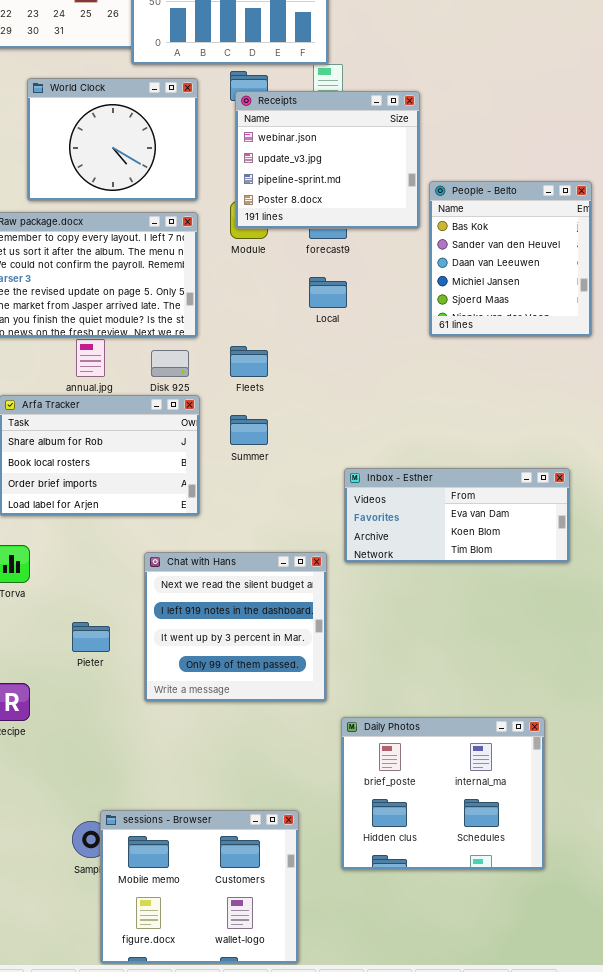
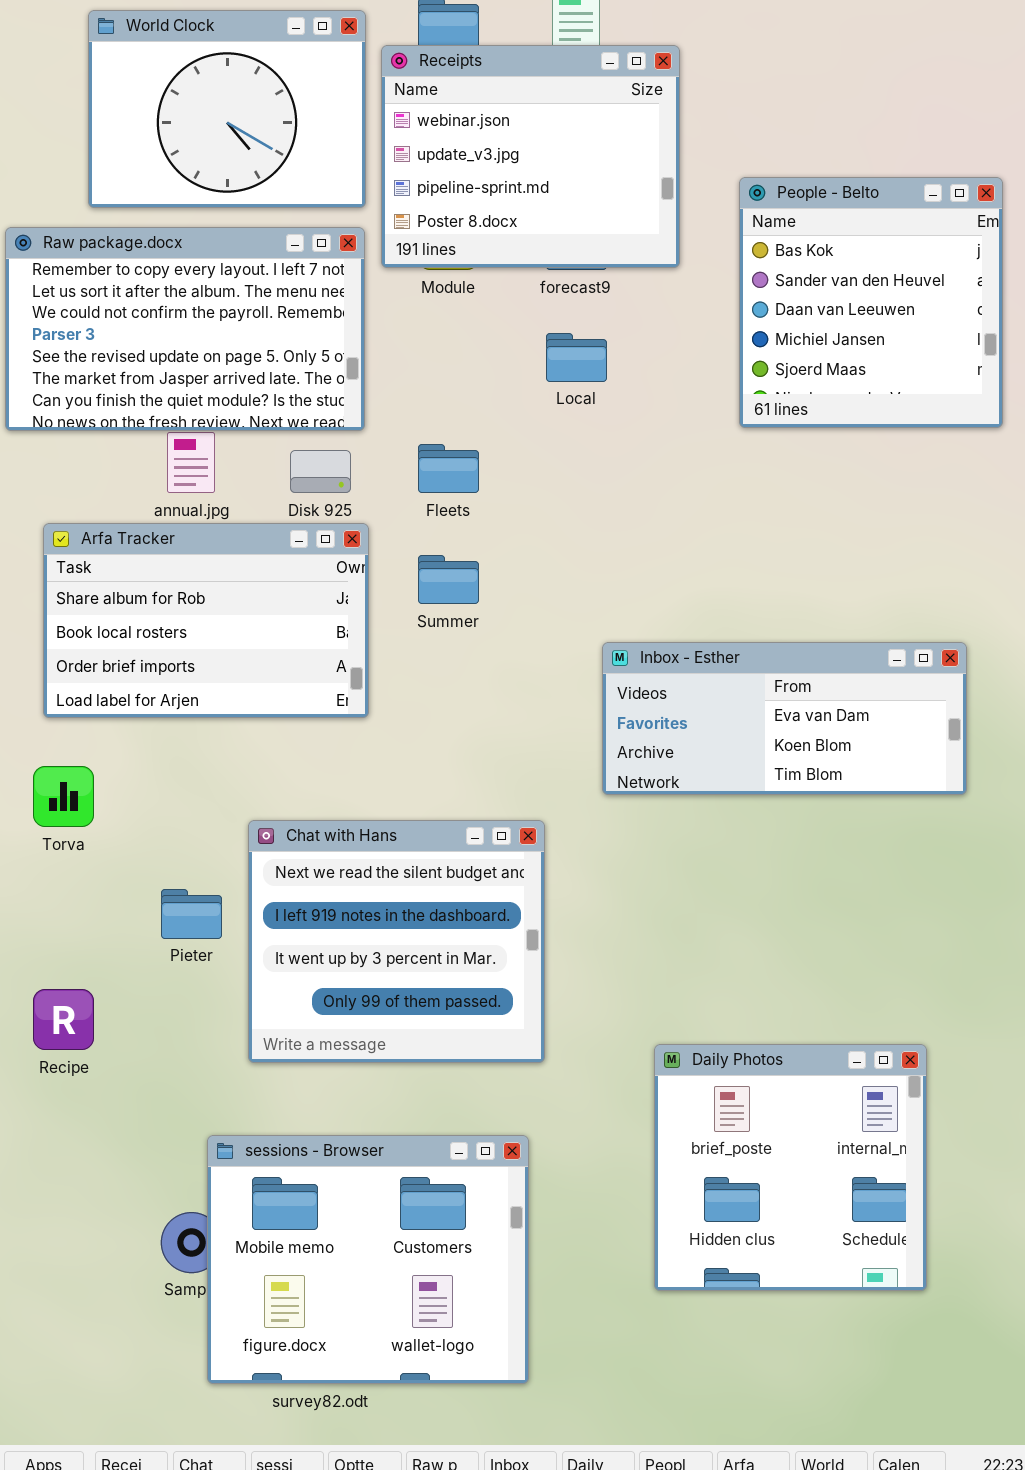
Receipts: [235,91,420,229] -> [381,45,680,268], moved
Chat with Hans: [144,552,327,702] -> [248,820,545,1063], moved
Daily Photos: [341,717,545,870] -> [654,1044,927,1291], resized
sessions - Browser: [100,810,299,964] -> [207,1135,529,1384], moved

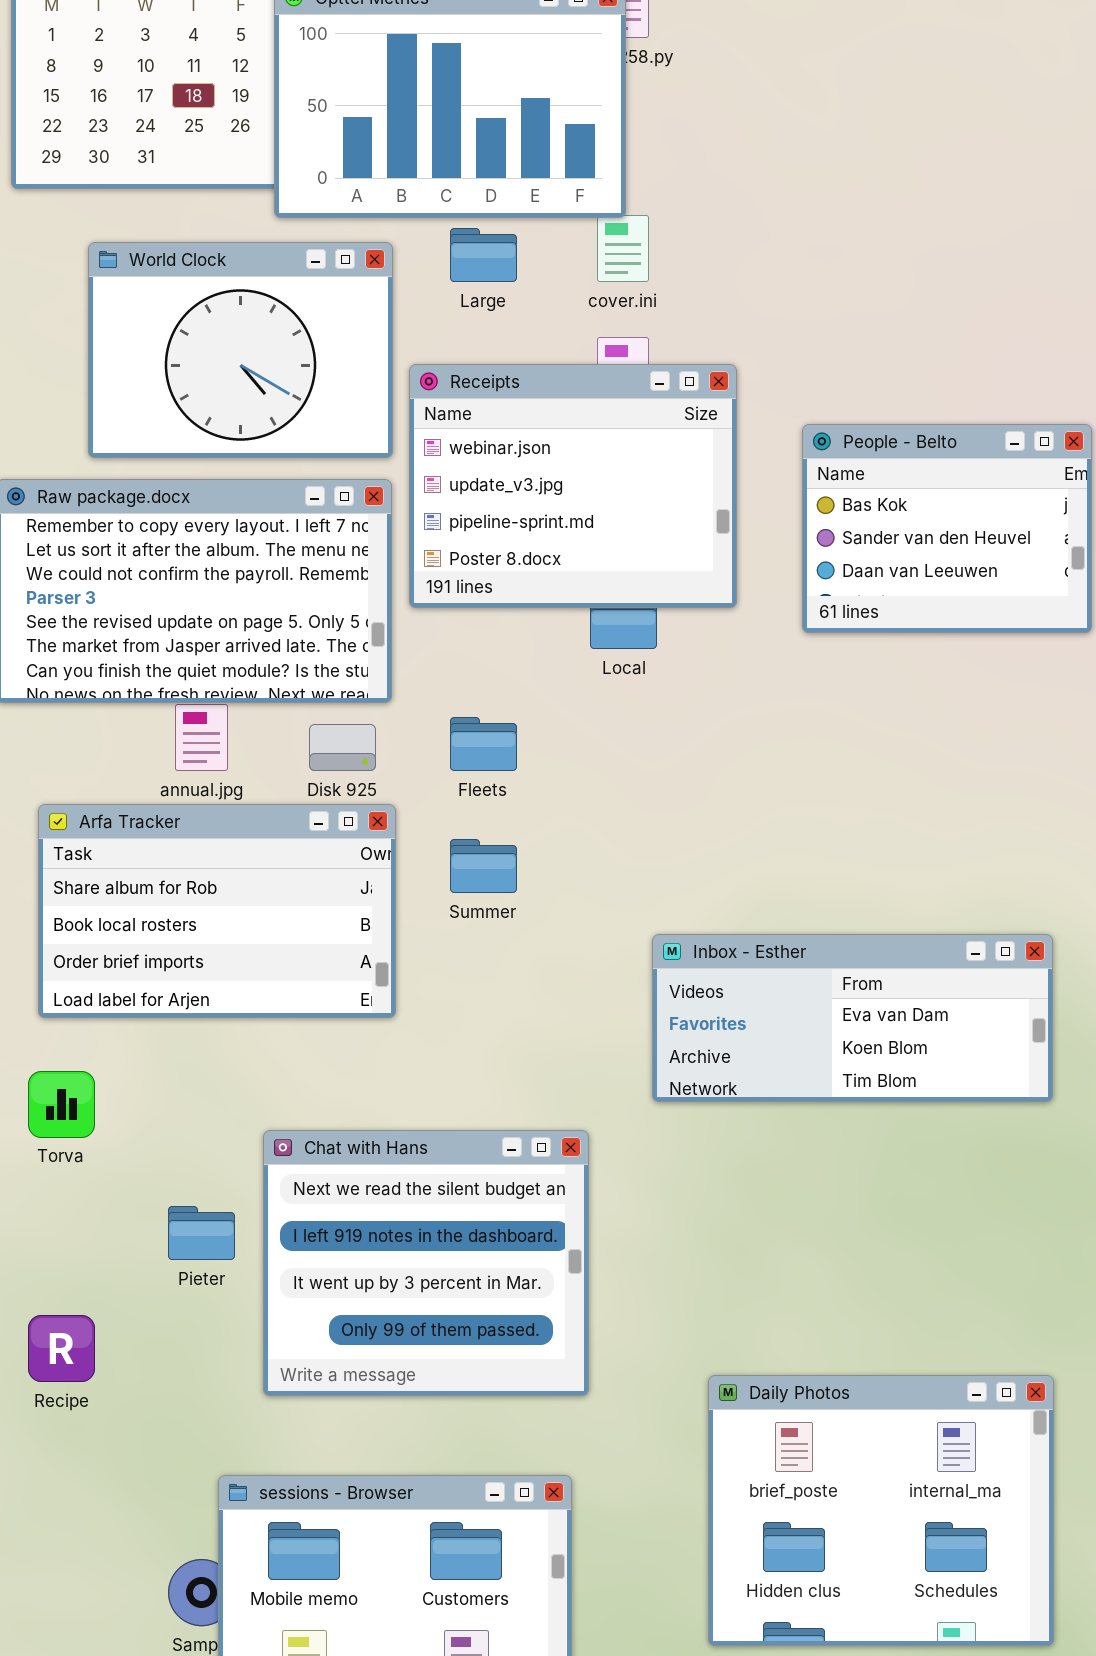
Receipts: [381,45,680,268] -> [409,364,737,608], moved
People - Belto: [739,177,1003,428] -> [802,424,1092,633], resized
Daily Photos: [654,1044,927,1291] -> [708,1375,1054,1646], resized

